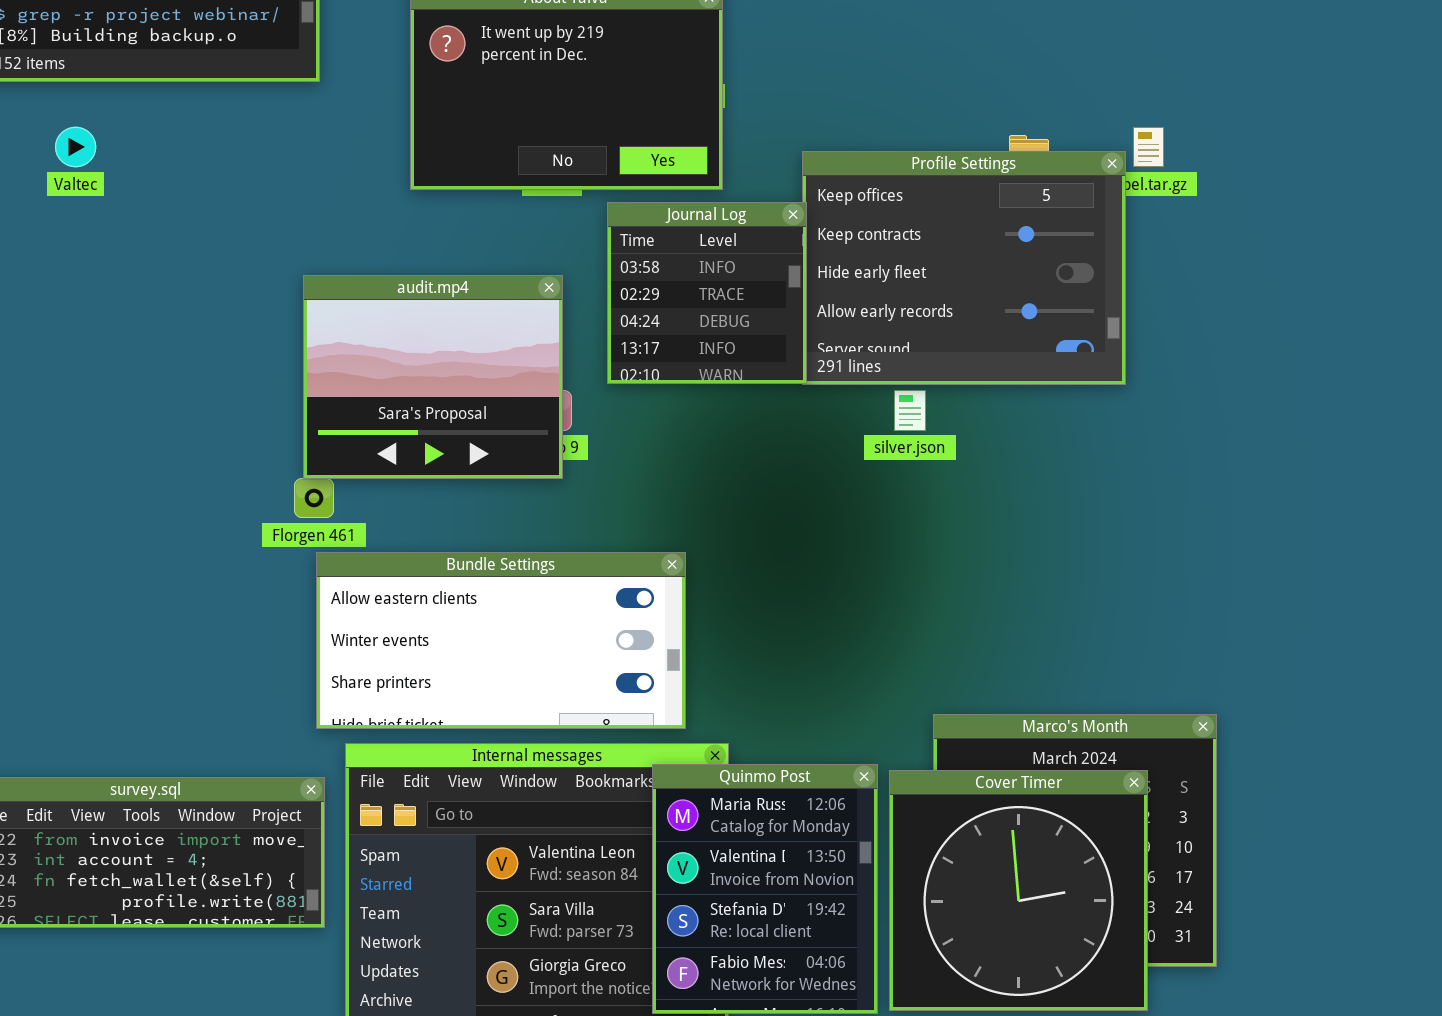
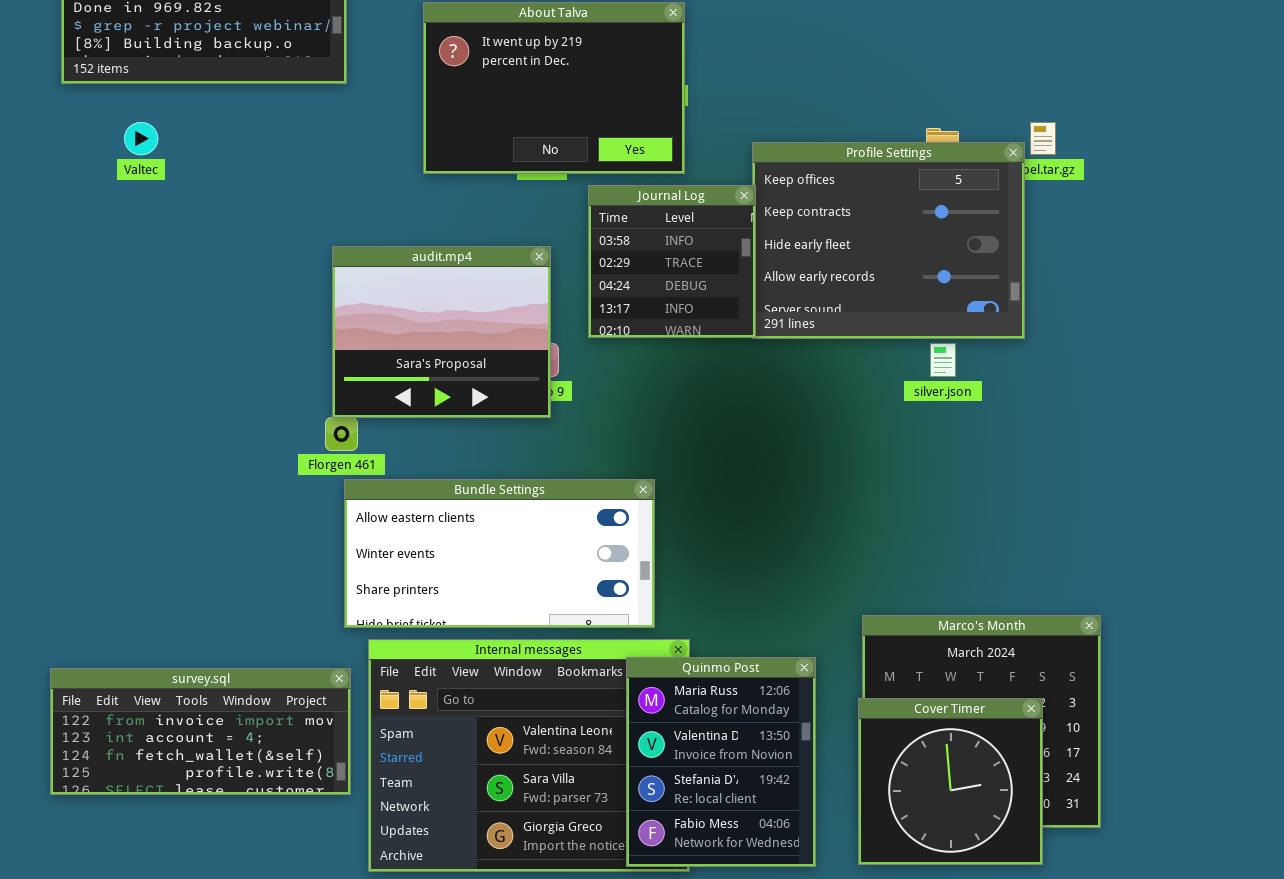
silver.json: [894,390,926,431] -> [930,343,956,377], moved
Cover Timer: [889,770,1148,1011] -> [858,698,1043,865], resized

